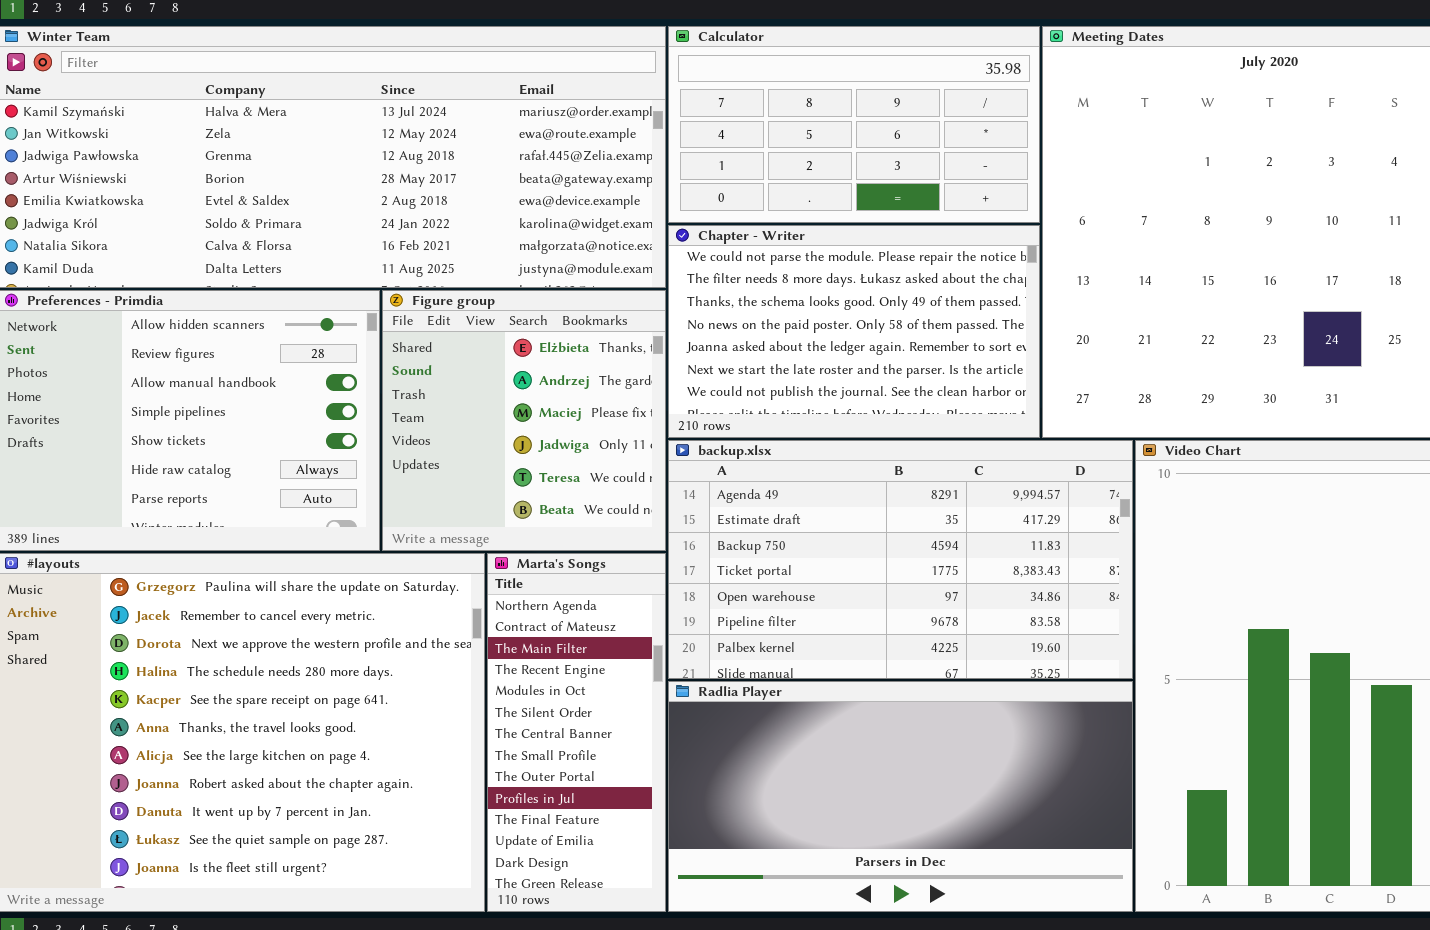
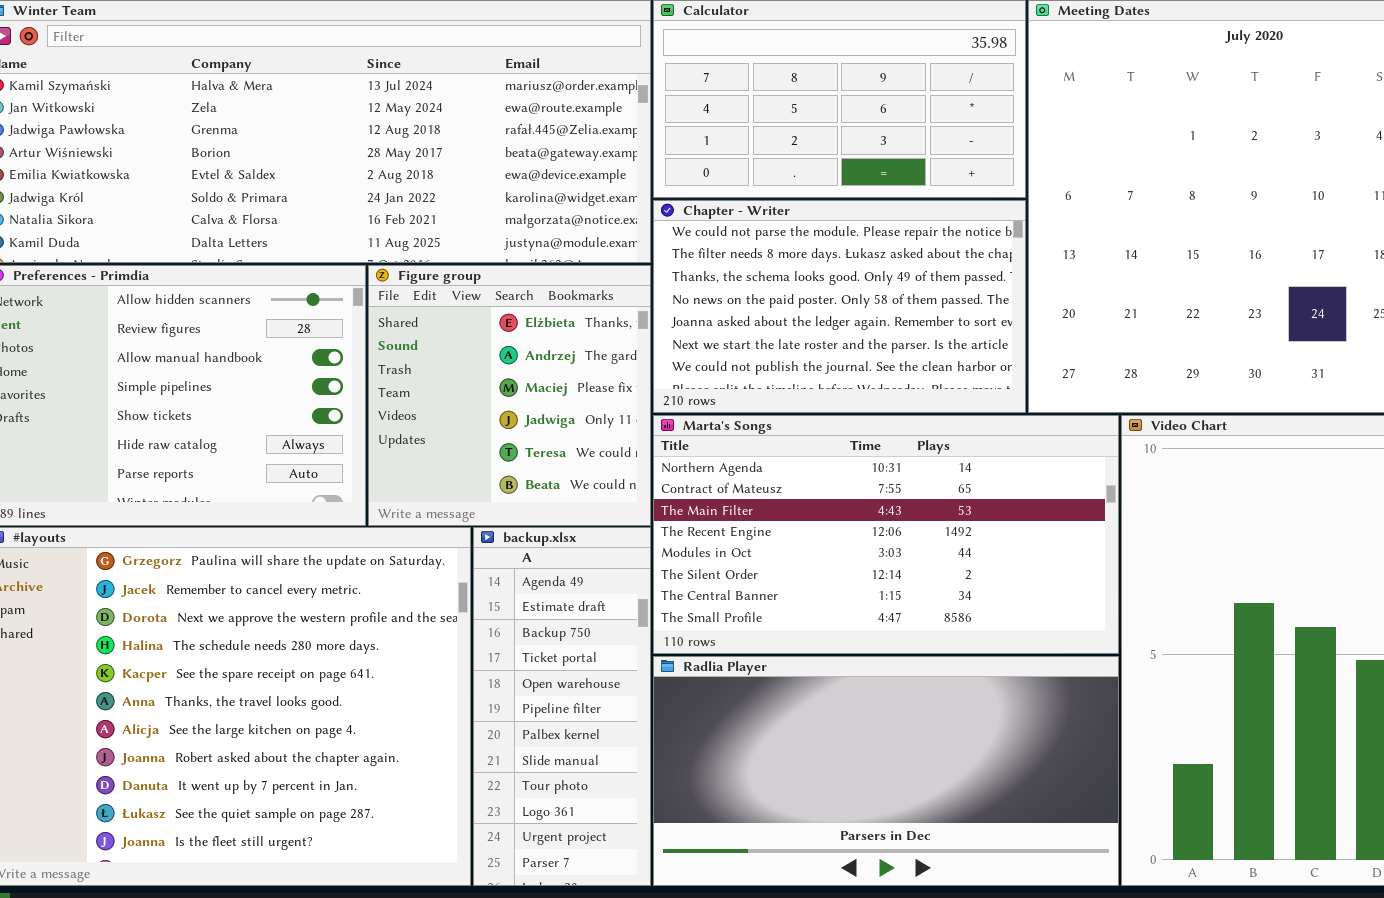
backup.xlsx: [668,440,1133,679] -> [473,527,651,886], moved, resized
Marta's Songs: [487,553,666,912] -> [653,415,1119,654], moved, resized

